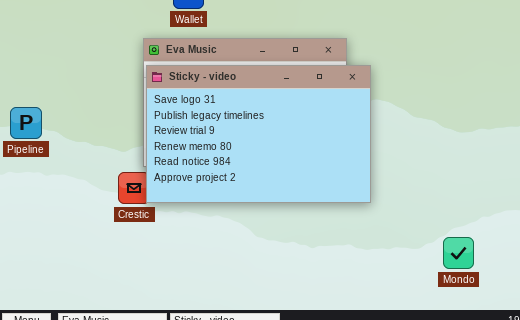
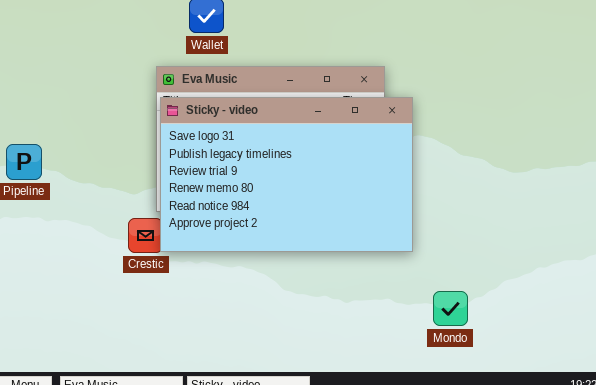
Mondo: [443,237,474,269] -> [433,291,468,326], moved

